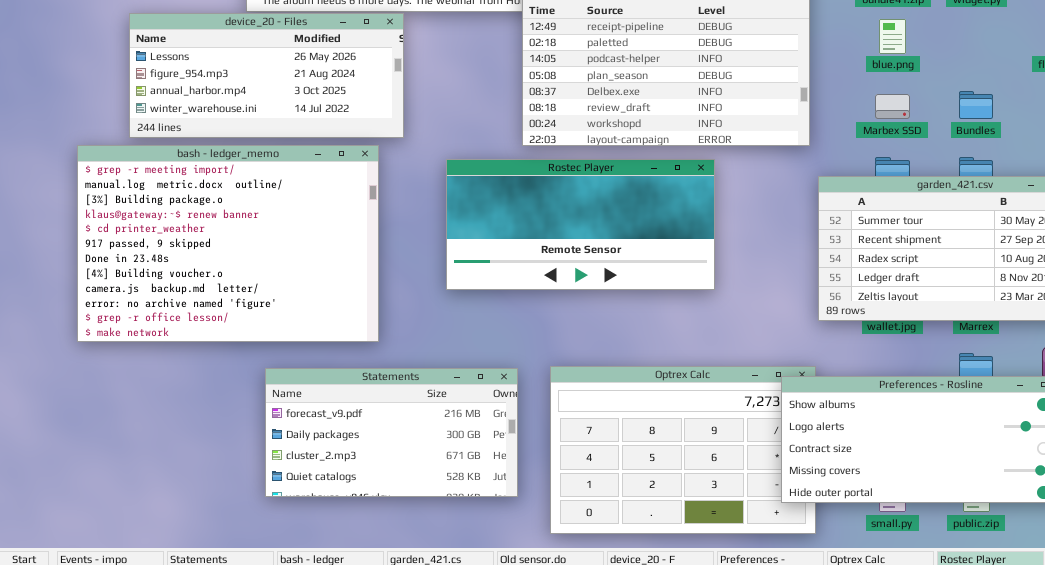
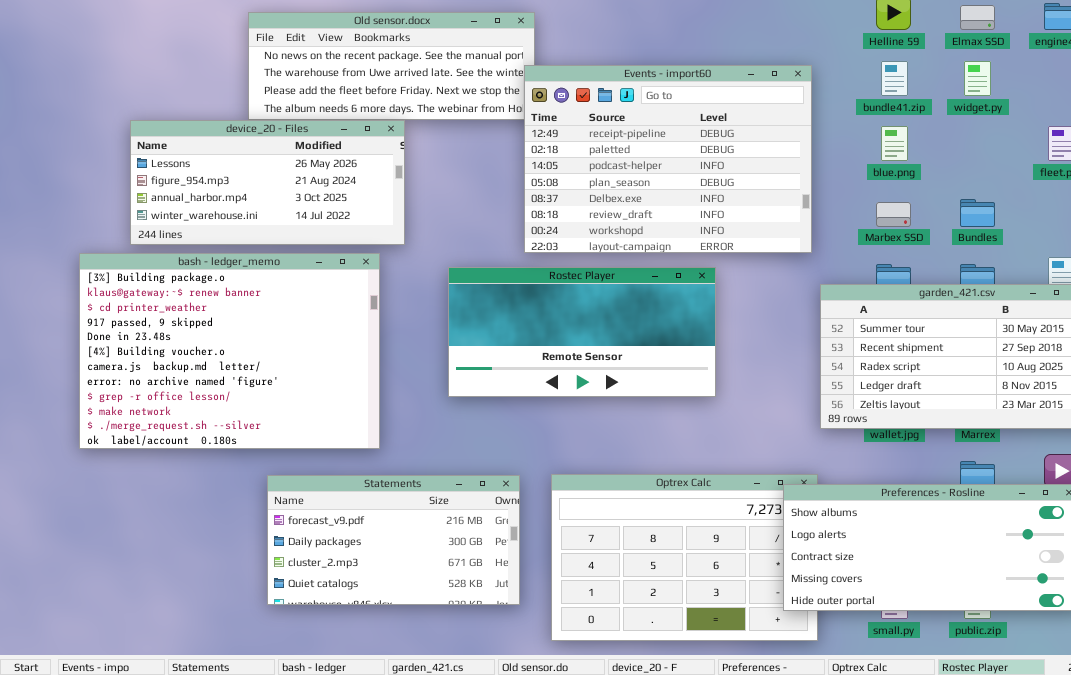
bash - ledger_memo: [77,145,379,342] -> [79,253,380,449], scrolled down 2 rows

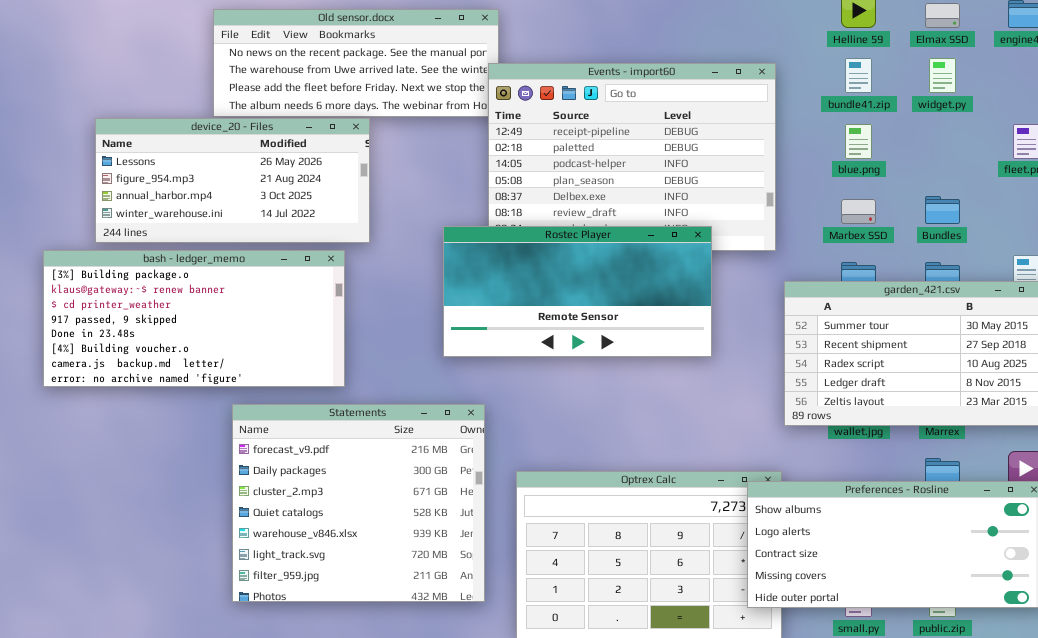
bash - ledger_memo: [79,253,380,449] -> [43,250,345,387], resized
Rostec Player: [448,267,716,397] -> [443,226,712,357], moved
Statements: [267,475,520,605] -> [232,404,485,602], resized

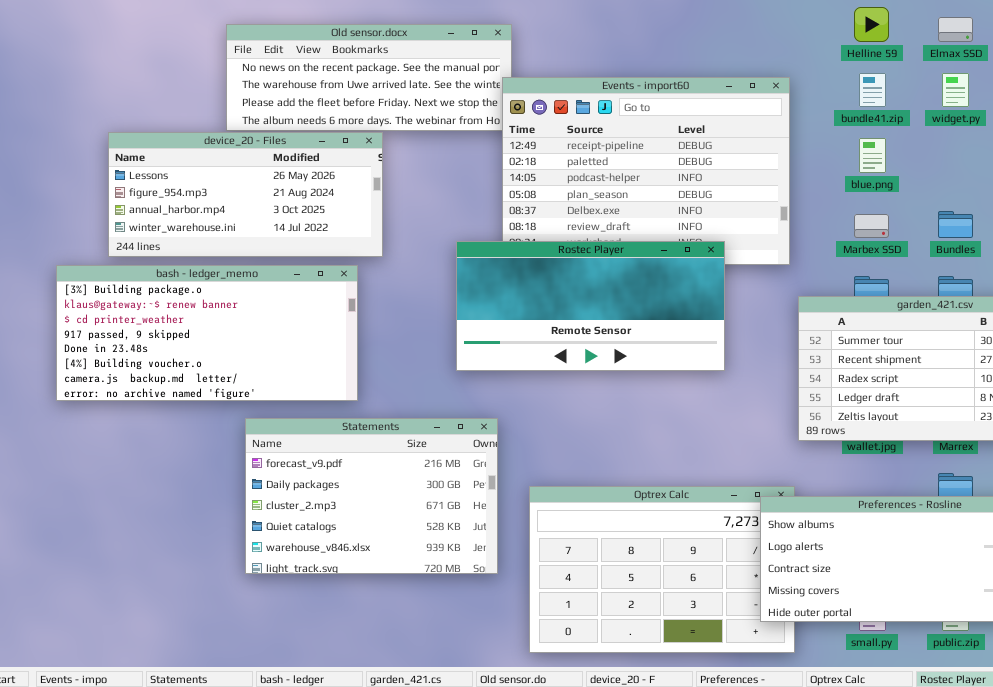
Statements: [232,404,485,602] -> [245,418,498,574], resized

